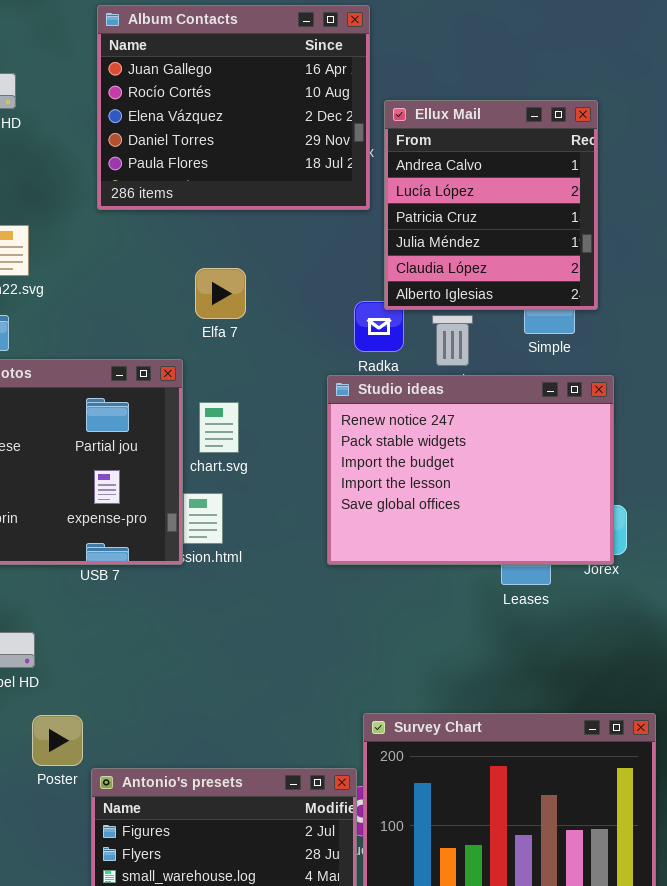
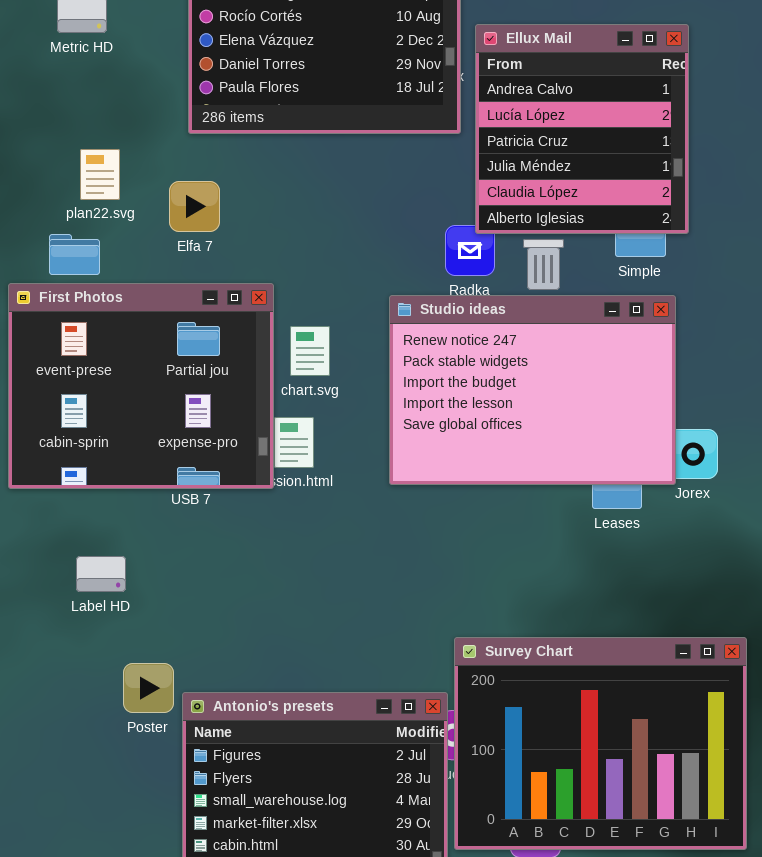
Elfa 7: [195,268,246,319] -> [169,181,220,232], moved
Studio ideas: [327,375,614,565] -> [389,295,676,485], moved
Poster: [32,715,83,766] -> [123,663,174,713], moved

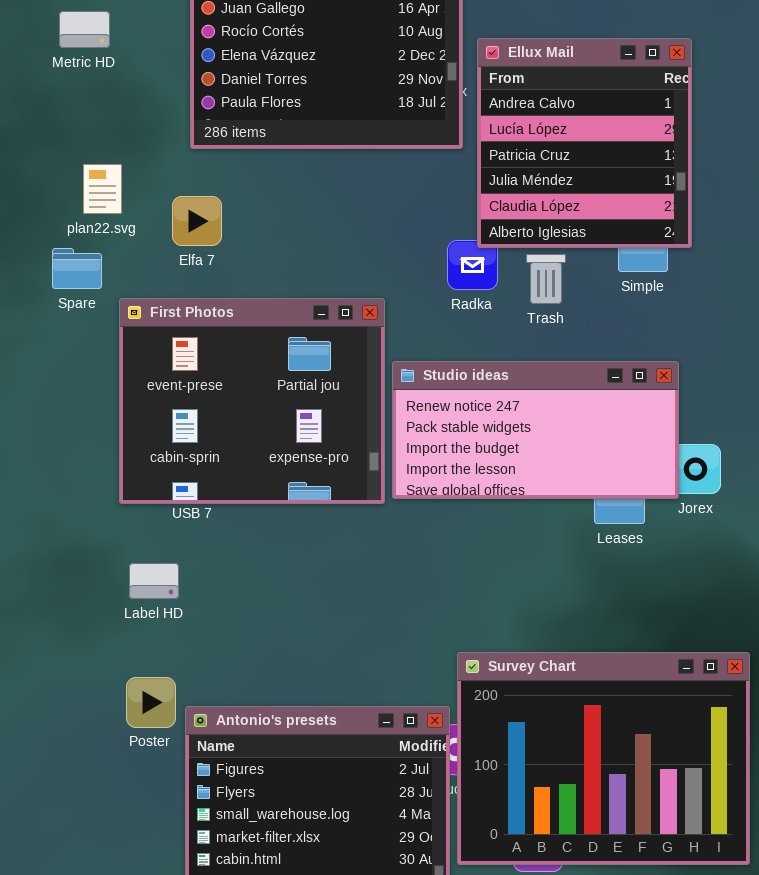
First Photos: [8,283,274,489] -> [119,298,385,504], moved
Studio ideas: [389,295,676,485] -> [392,361,679,499], resized
Label HD: [76,556,126,592] -> [129,563,179,599], moved

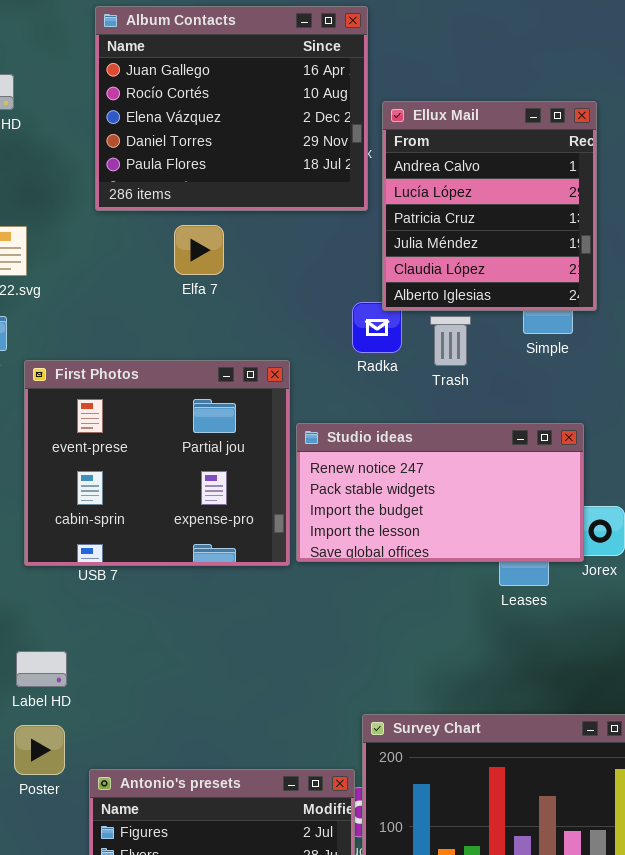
Elfa 7: [172,196,222,246] -> [174,225,224,275], moved
Label HD: [129,563,179,599] -> [16,651,67,687], moved
Poster: [126,677,176,728] -> [14,725,65,775], moved

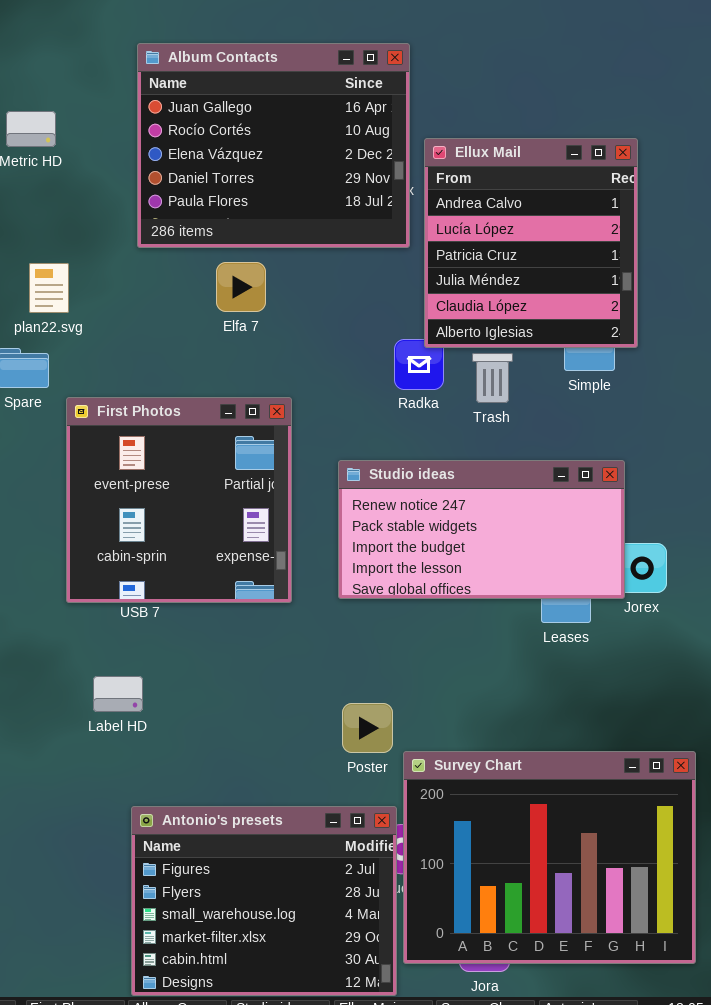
First Photos: [24,360,290,566] -> [66,397,292,603], resized
Label HD: [16,651,67,687] -> [93,676,143,712], moved
Poster: [14,725,65,775] -> [342,703,393,753], moved

